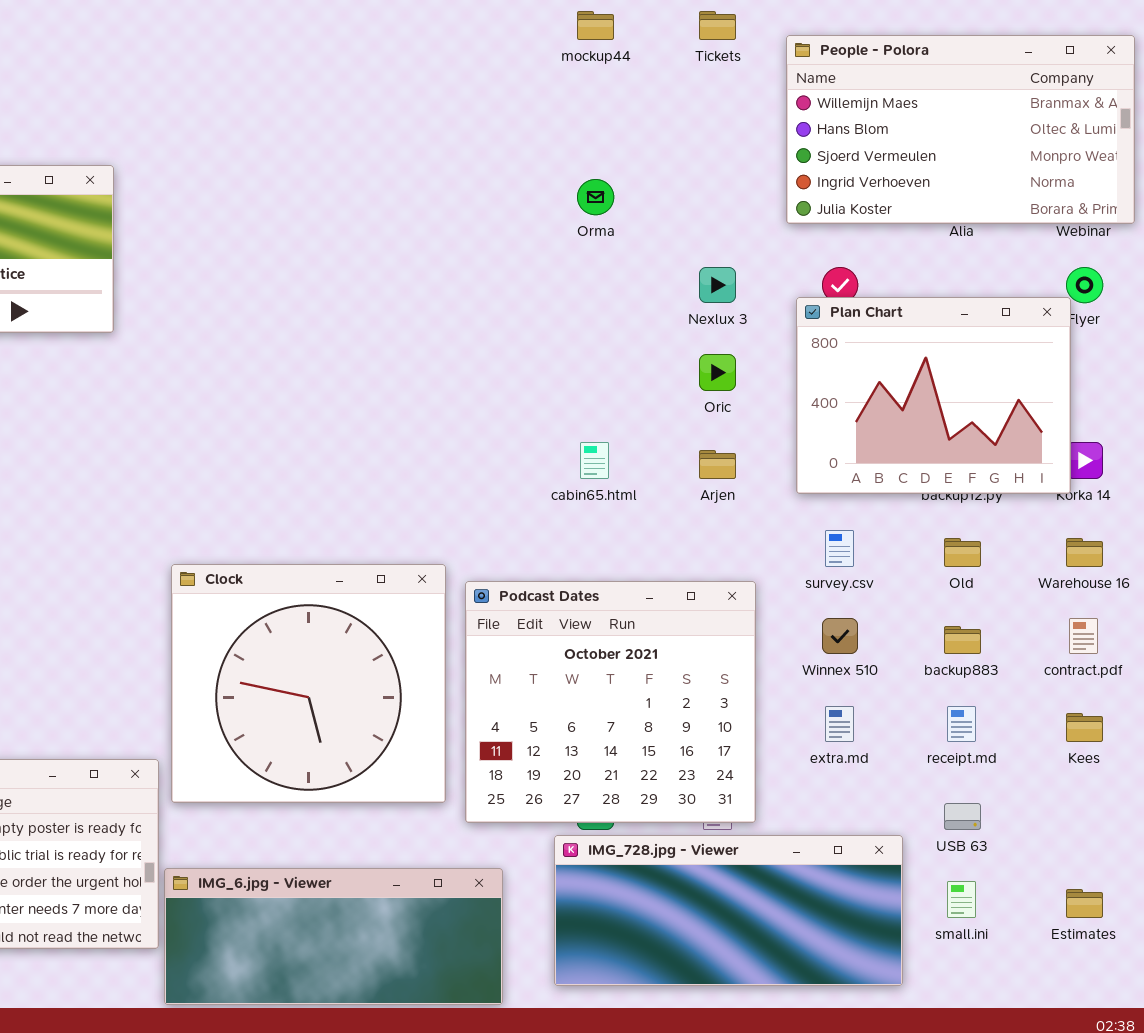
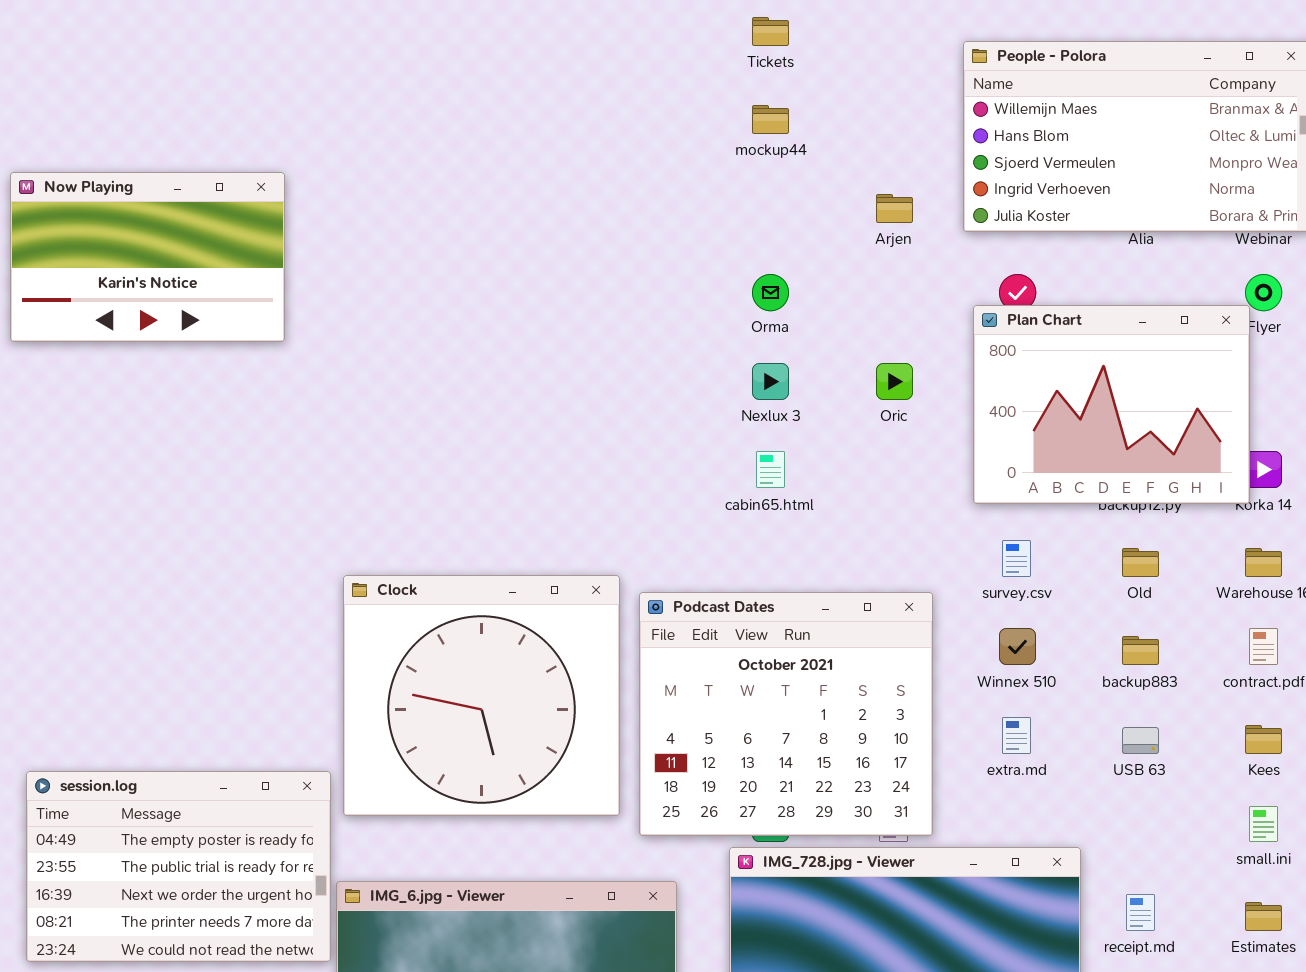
mockup44: [577,11,614,40] -> [752,105,789,134], moved
Tickets: [699,11,736,40] -> [752,17,789,46], moved
Orma: [577,179,614,215] -> [752,274,789,311], moved
Nexlux 3: [699,267,736,303] -> [752,363,789,400], moved
Arjen: [699,450,736,479] -> [876,194,913,223], moved
receipt.md: [947,706,976,742] -> [1126,894,1155,931], moved
USB 63: [944,803,981,830] -> [1122,727,1159,754], moved
small.ini: [947,881,976,918] -> [1249,806,1278,842], moved

